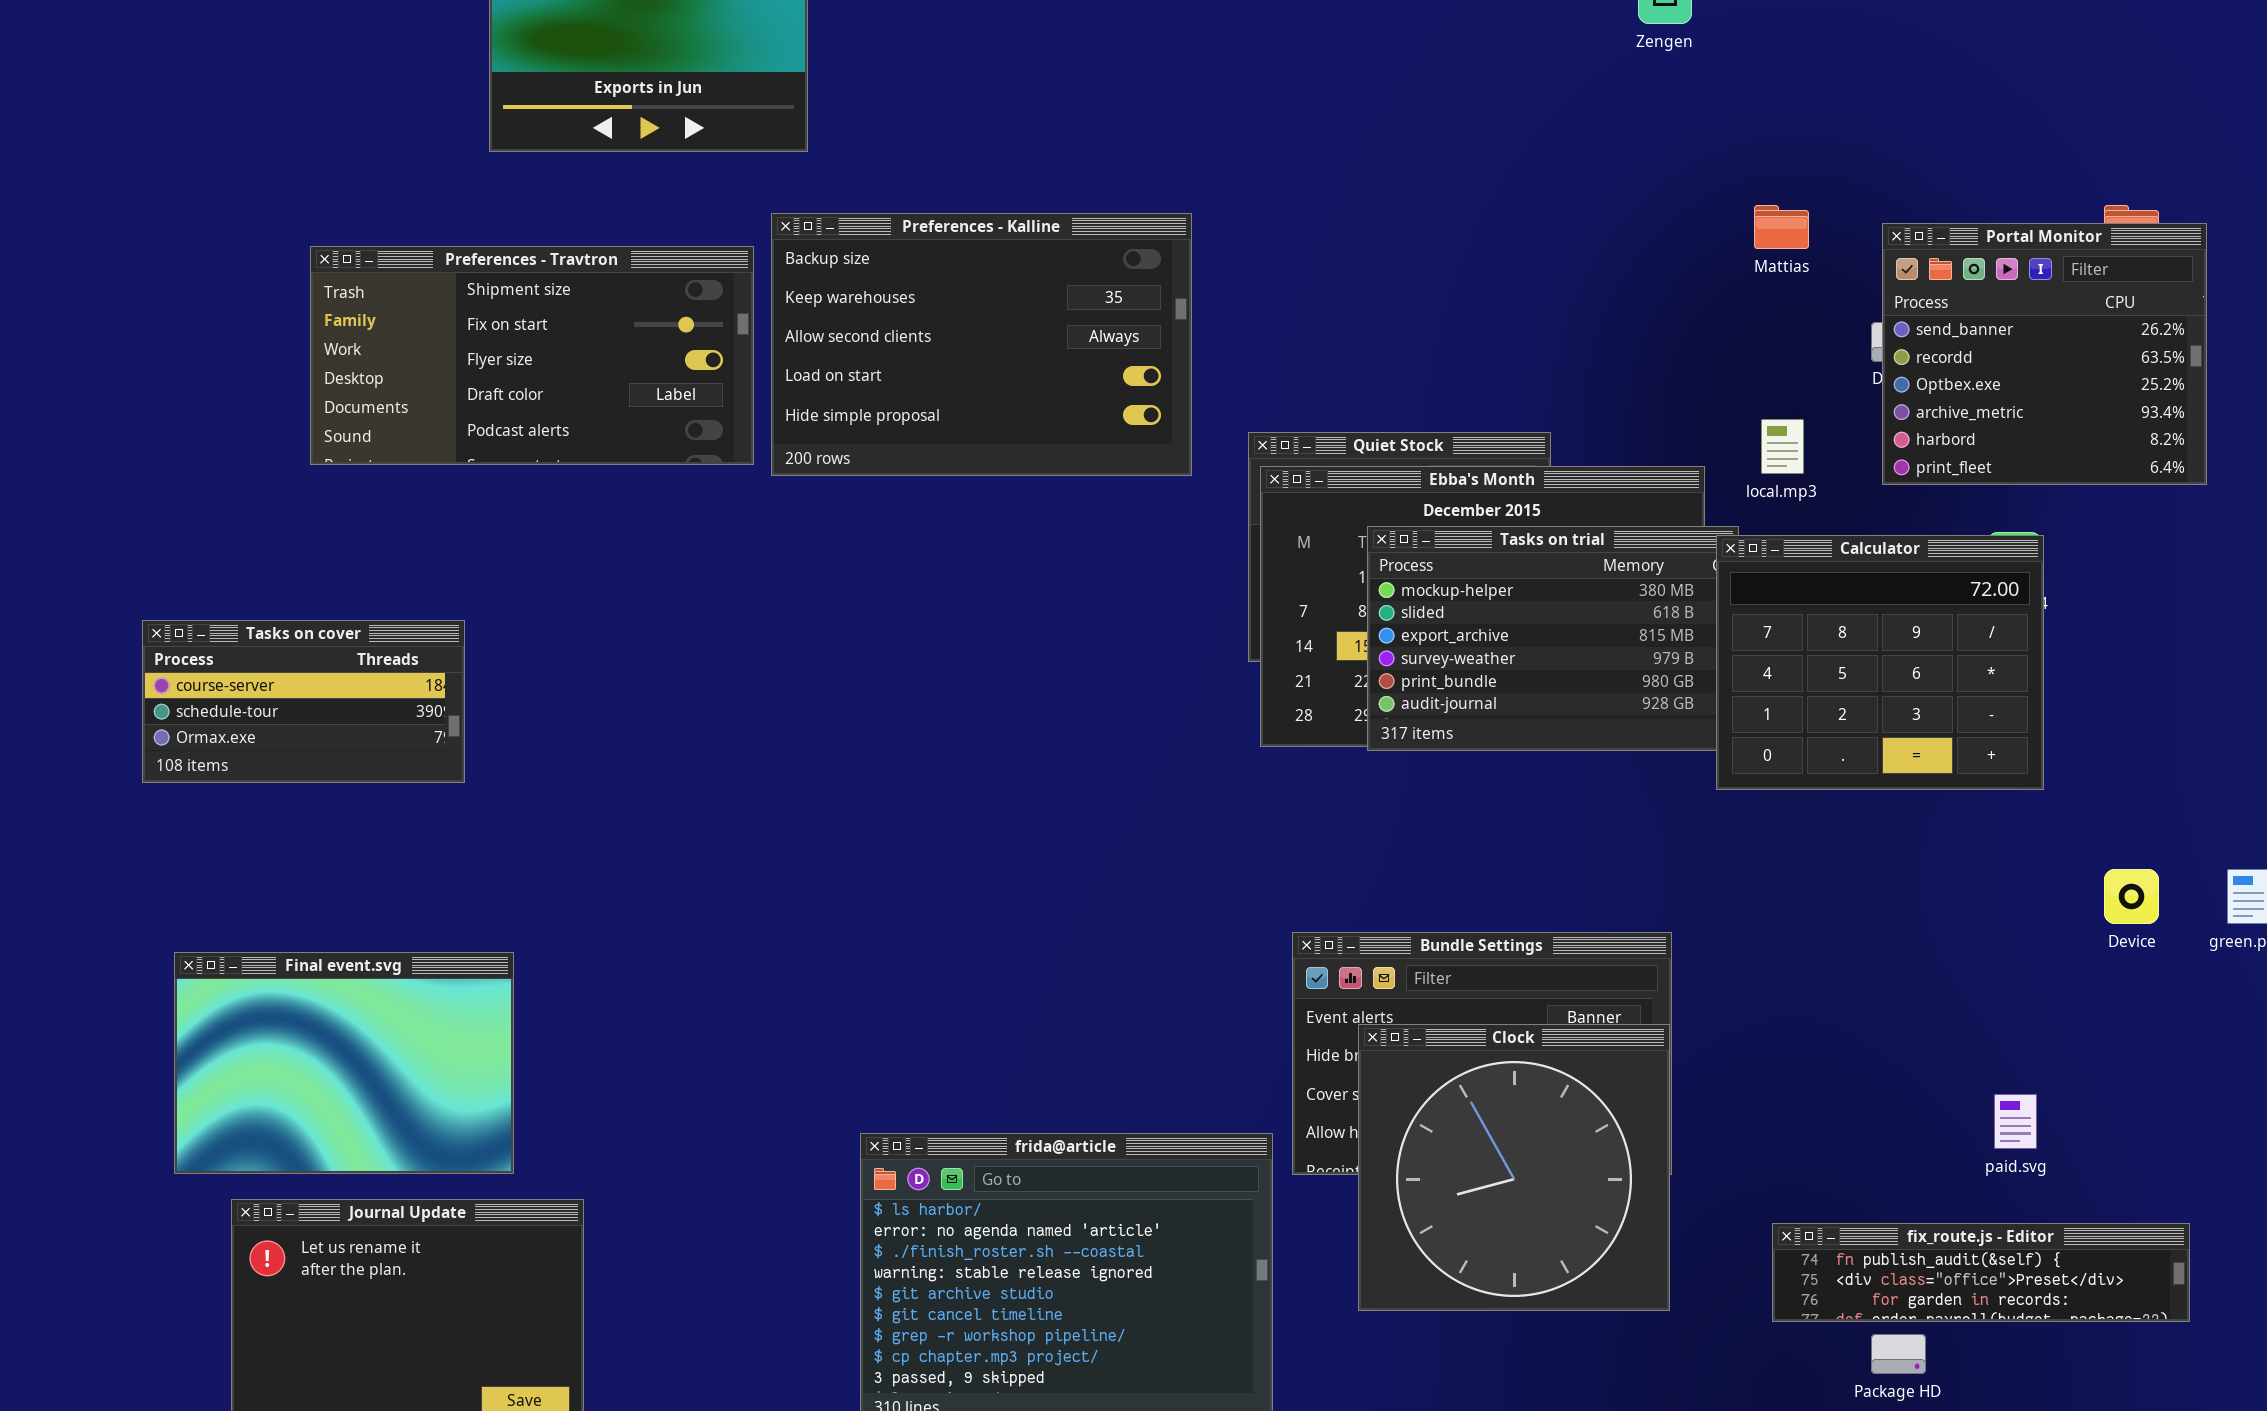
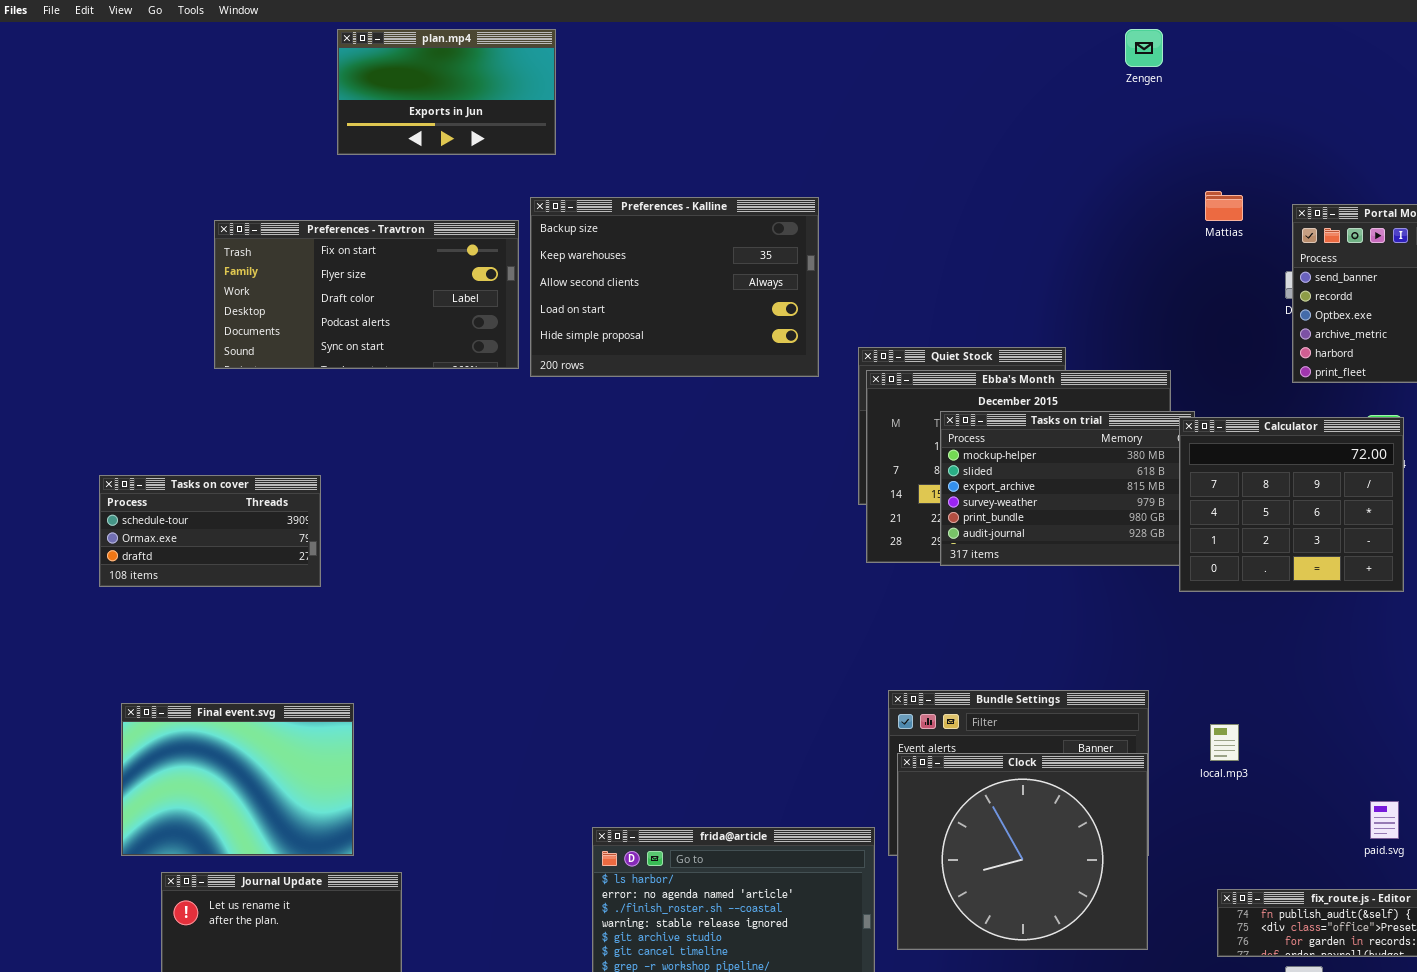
Preferences - Travtron: [310,246,754,465] -> [214,220,519,369], scrolled down 1 row
local.mp3: [1761,419,1804,474] -> [1210,724,1239,761], moved
Tasks on cover: [142,620,465,783] -> [99,475,321,587], scrolled down 1 row
Clock: [1358,1024,1670,1311] -> [897,753,1148,950], resized

